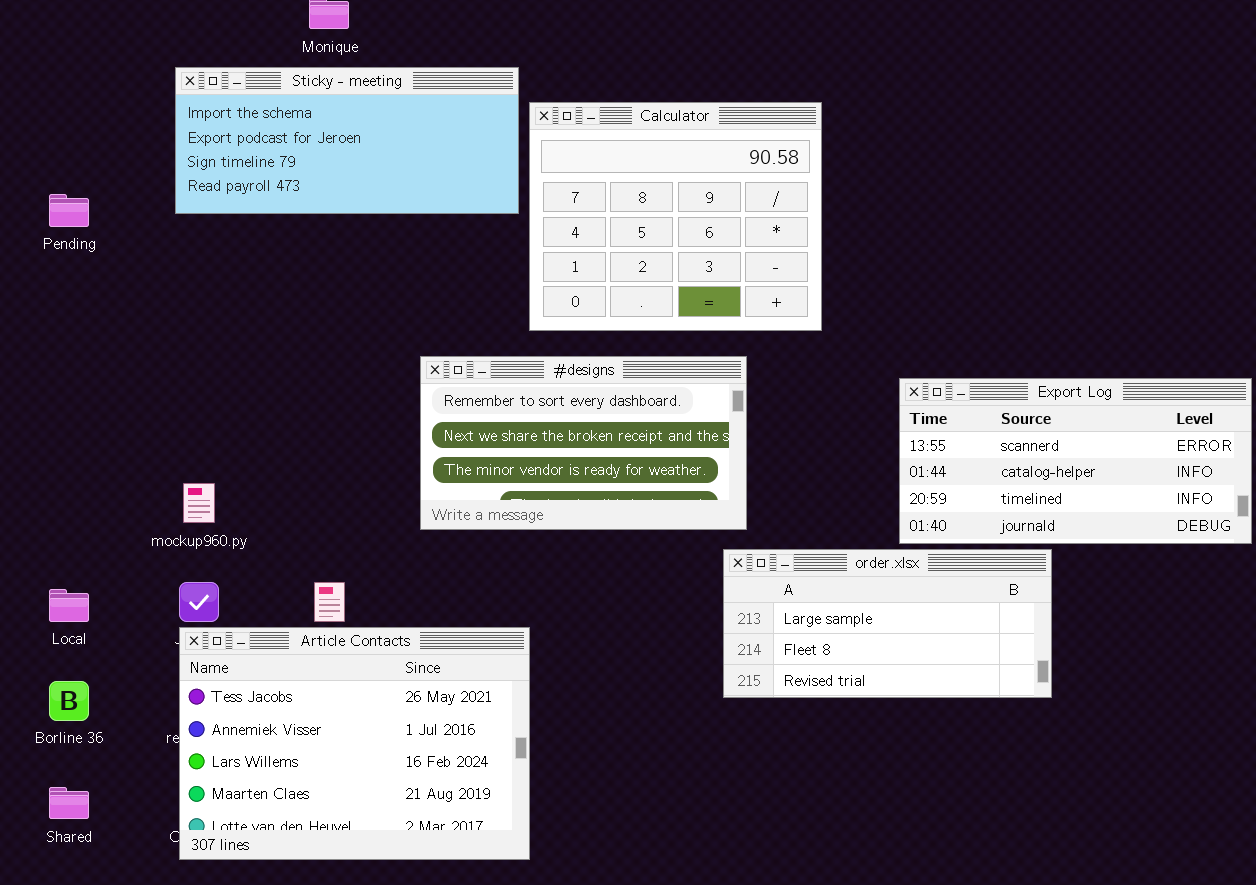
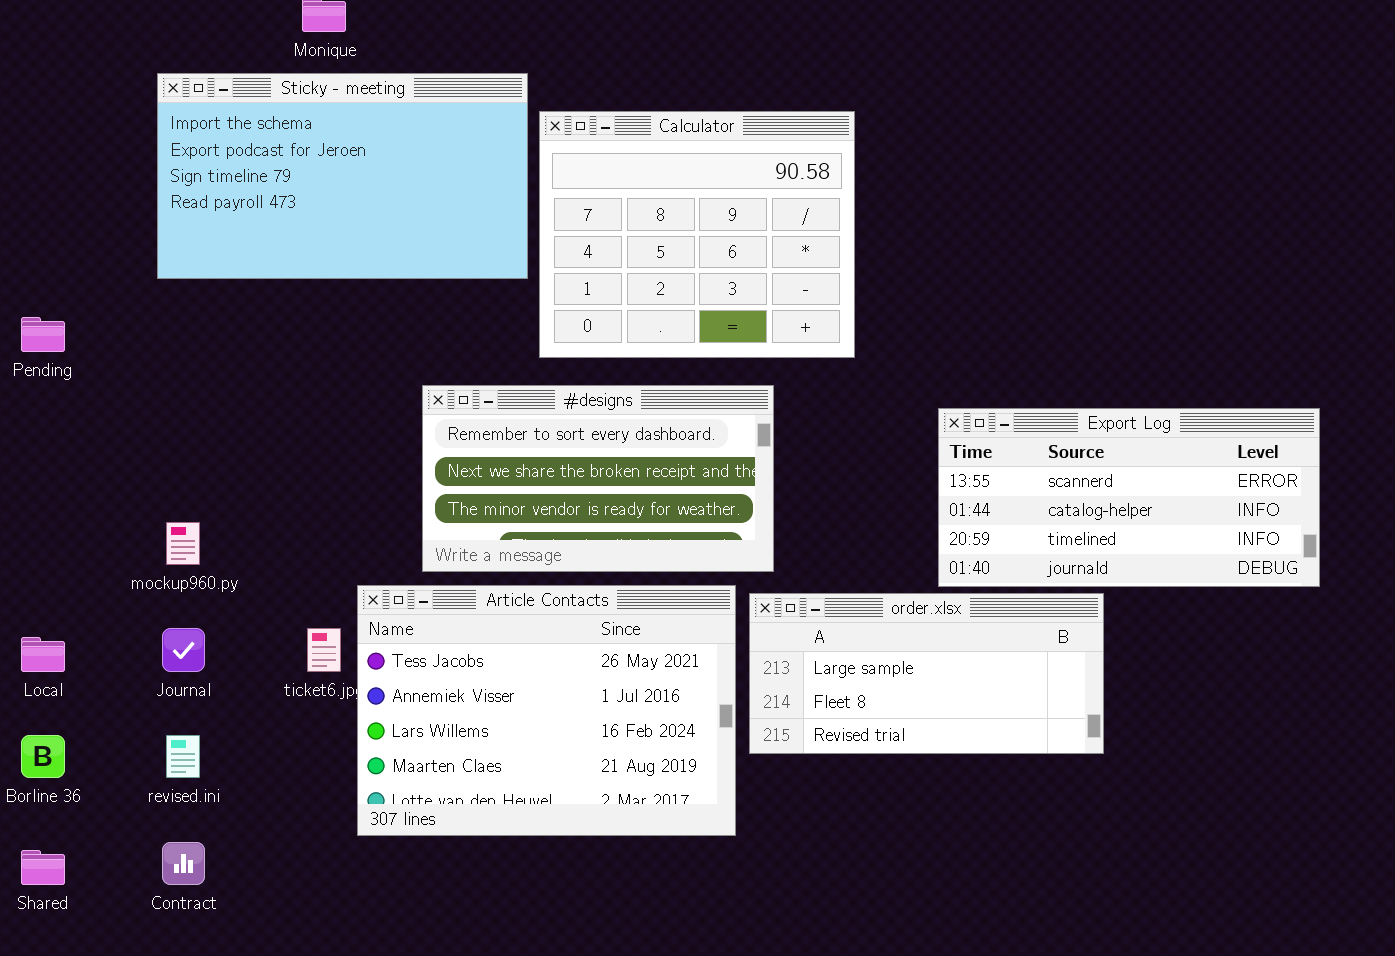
Sticky - meeting: [175,67,519,214] -> [157,73,528,279], resized
Pending: [49,194,89,227] -> [21,317,65,352], moved
Article Contacts: [179,627,530,860] -> [357,585,736,836], moved

